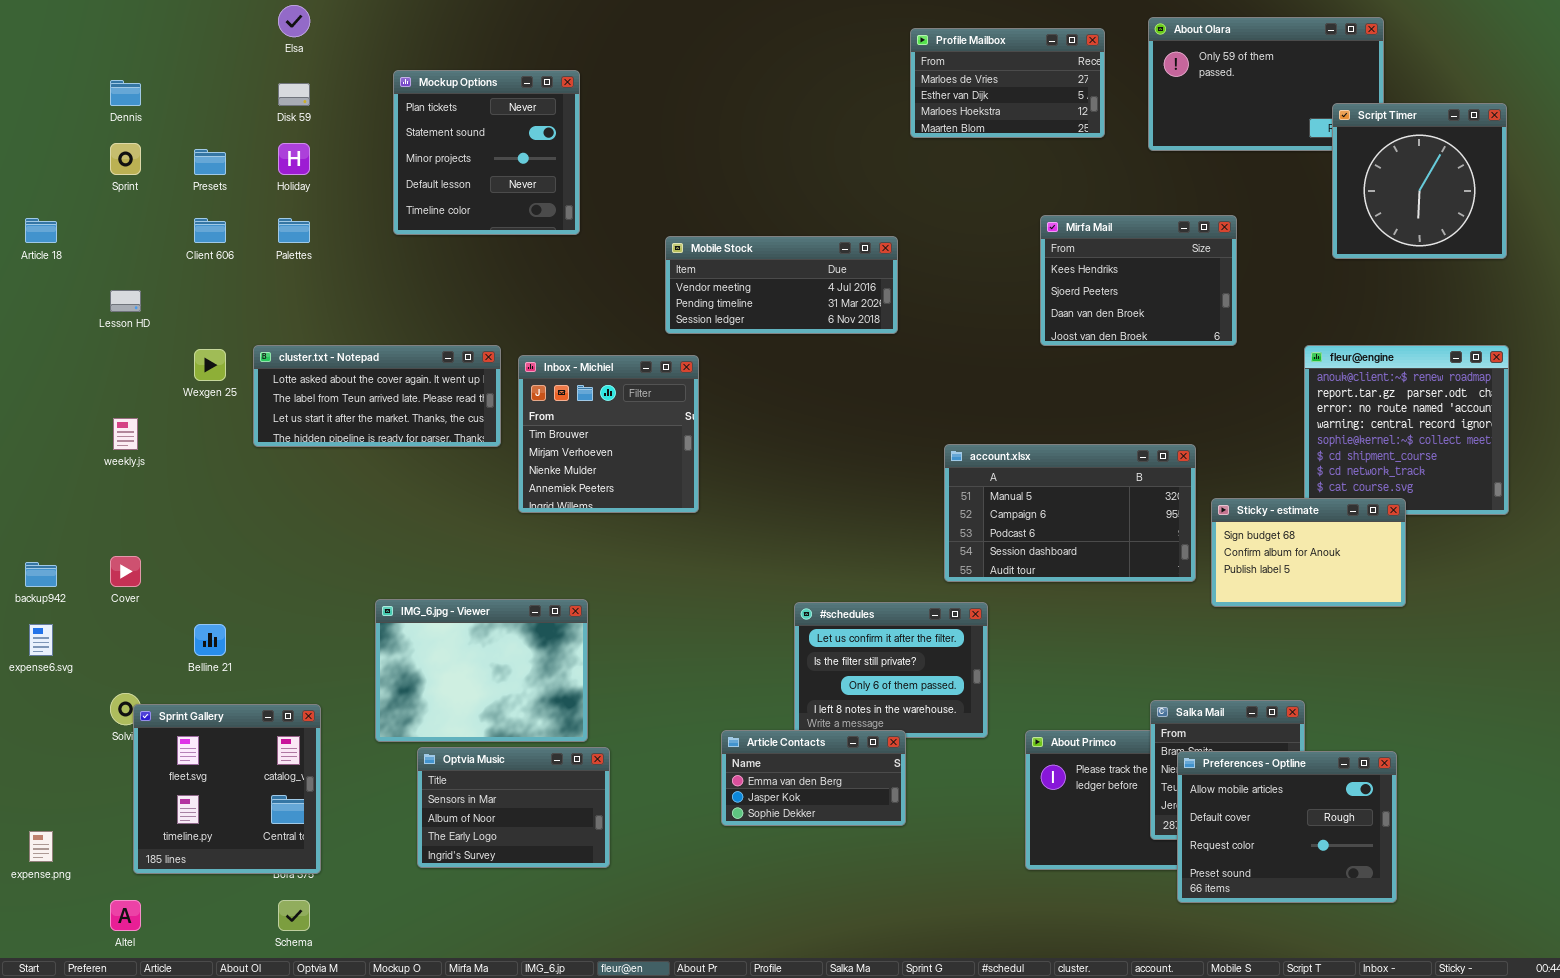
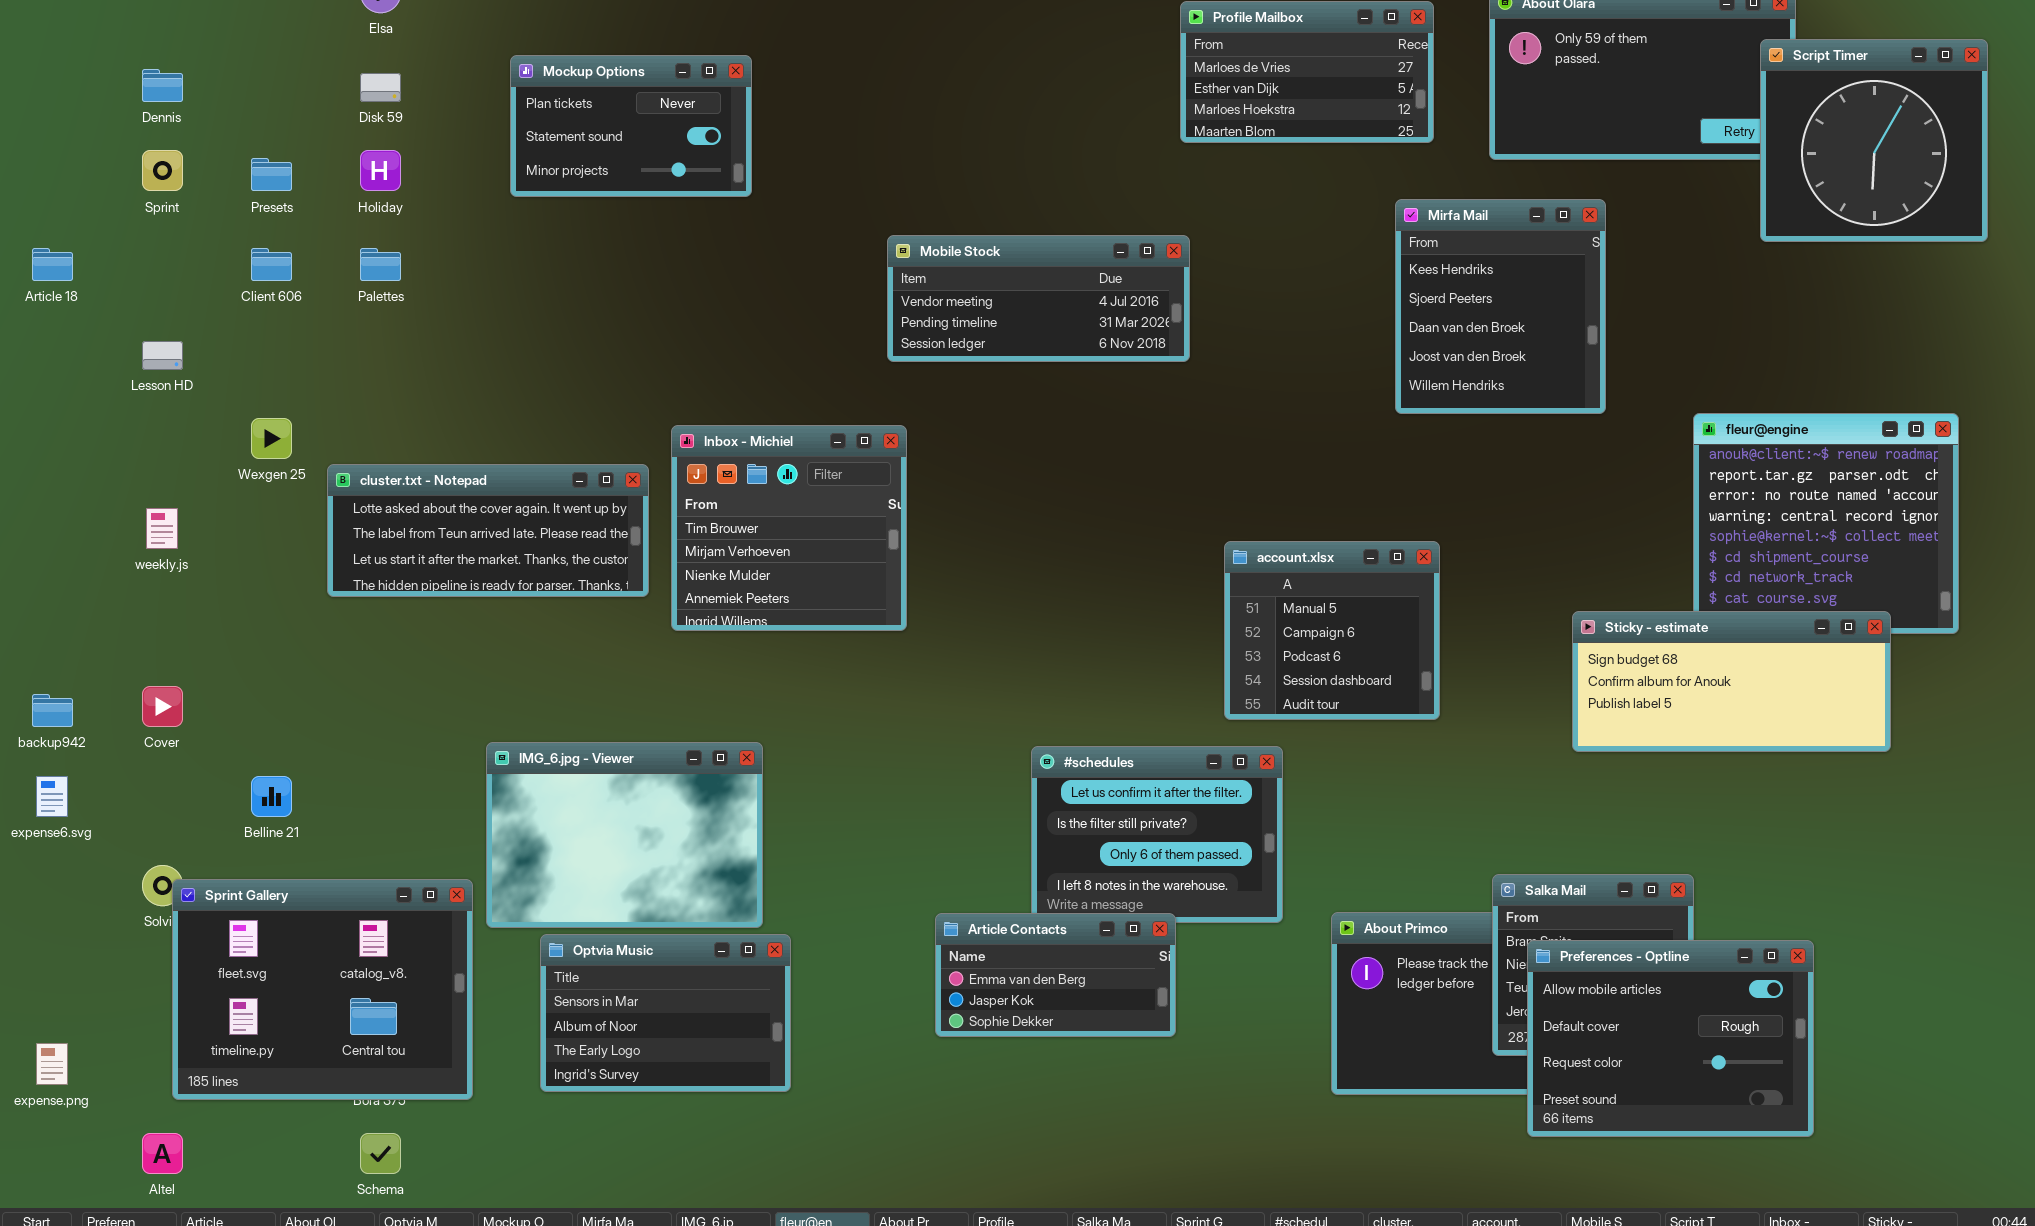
Mockup Options: [393,70,580,235] -> [510,55,752,197], resized
Script Timer: [1332,103,1507,259] -> [1760,39,1988,242], moved
Mirfa Mail: [1040,215,1237,346] -> [1395,199,1606,414], resized
Mobile Stock: [665,236,898,334] -> [887,235,1190,362], moved
cluster.txt - Notepad: [253,345,501,447] -> [327,464,649,597], moved
account.xlsx: [944,444,1196,582] -> [1224,541,1440,720], resized
Sticky - estimate: [1211,498,1406,607] -> [1572,611,1891,752], resized
Sprint Gallery: [133,704,321,874] -> [172,879,473,1100], resized

